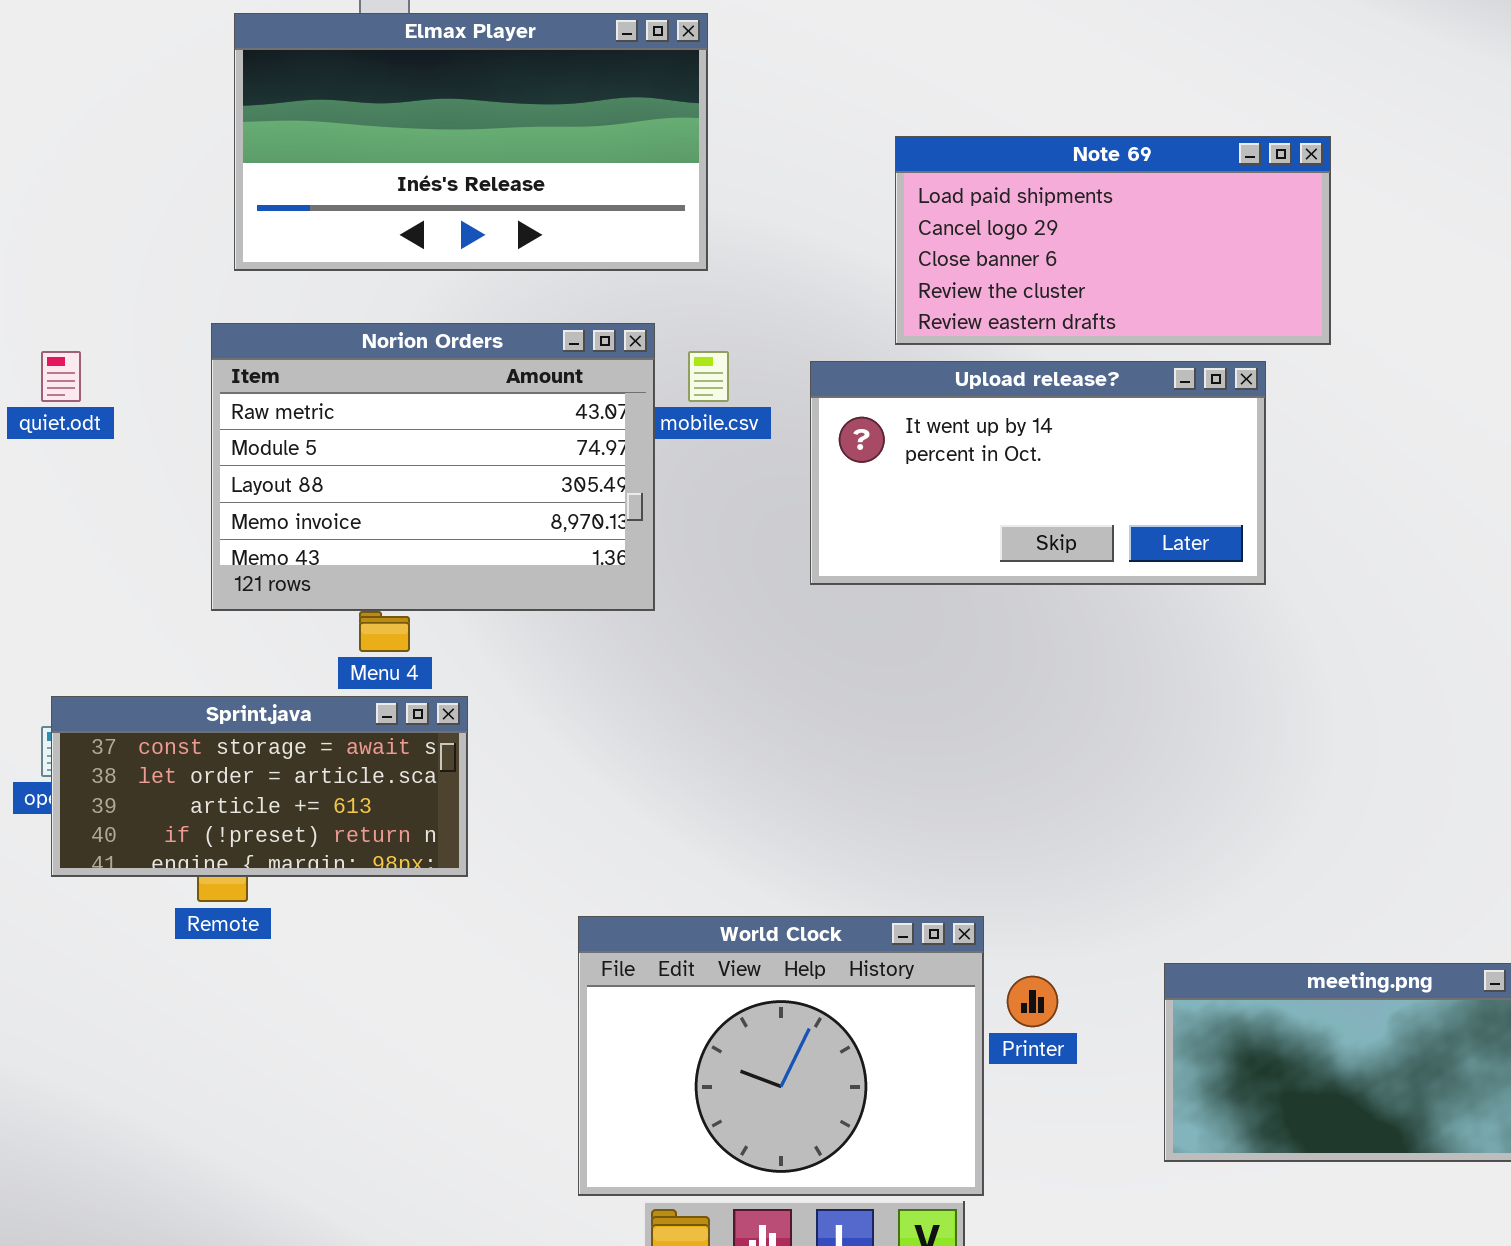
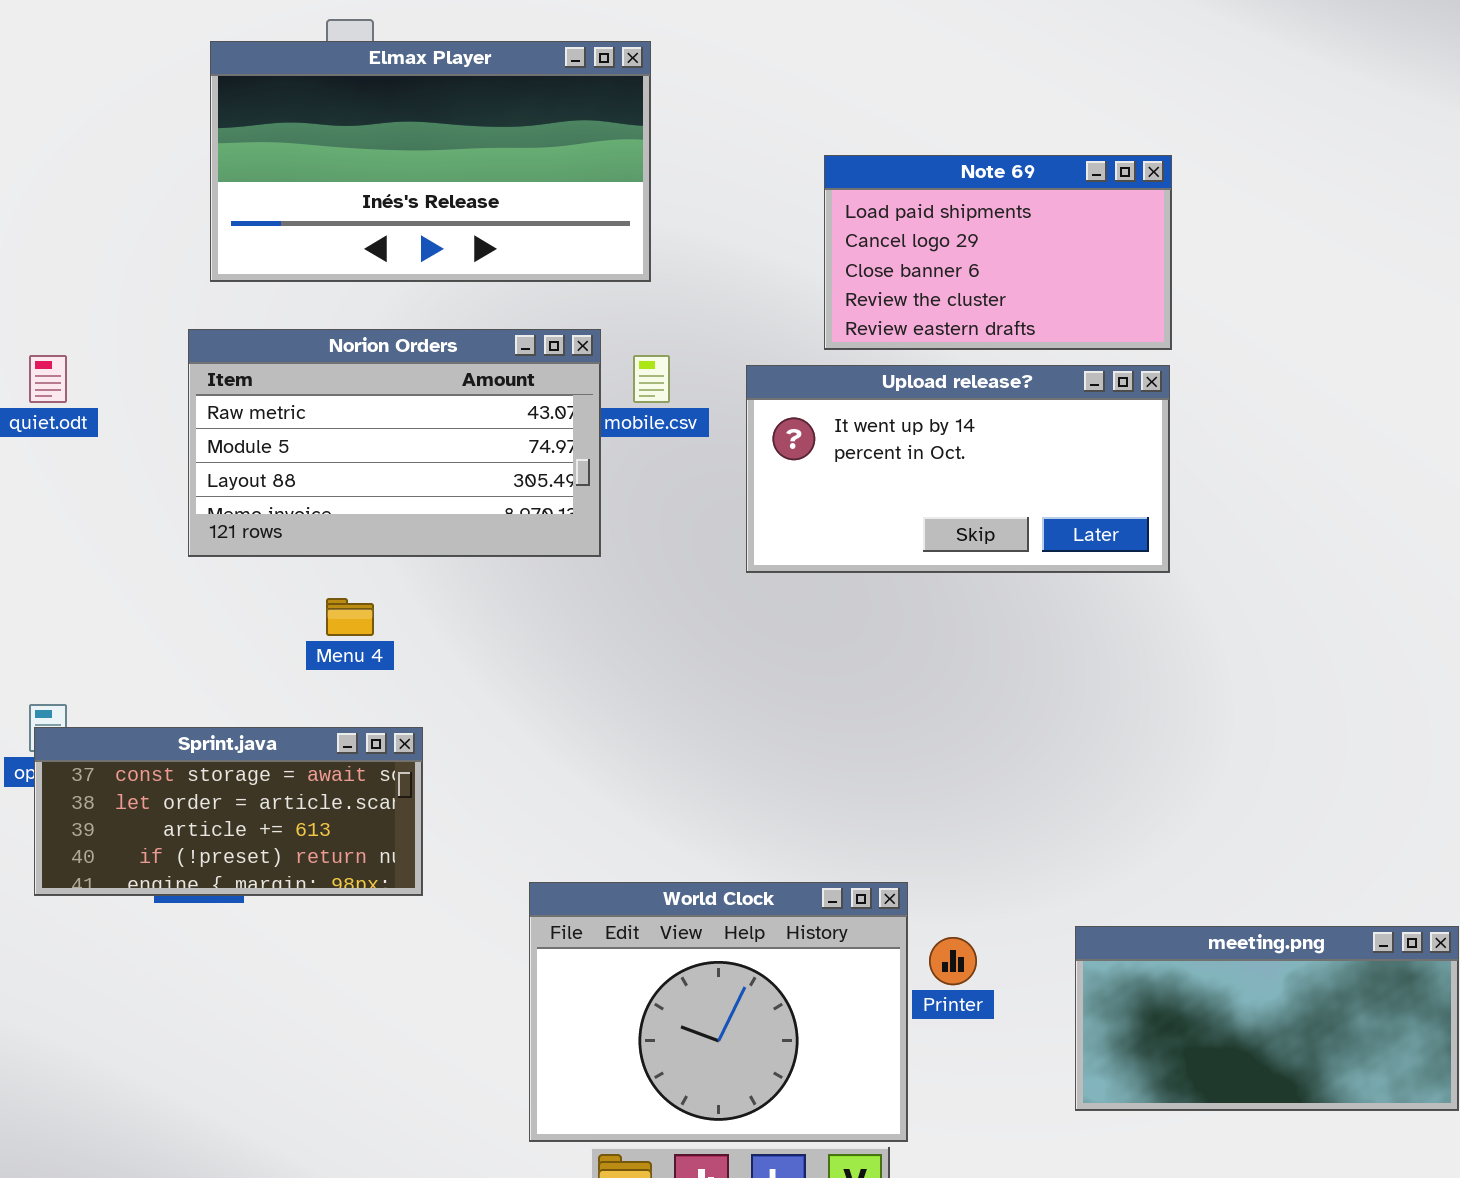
Note 69: [895,136,1331,345] -> [824,155,1172,350], resized
Norion Orders: [211,323,655,611] -> [188,329,601,557], resized
Sprint.java: [51,696,468,877] -> [34,727,423,896], moved

